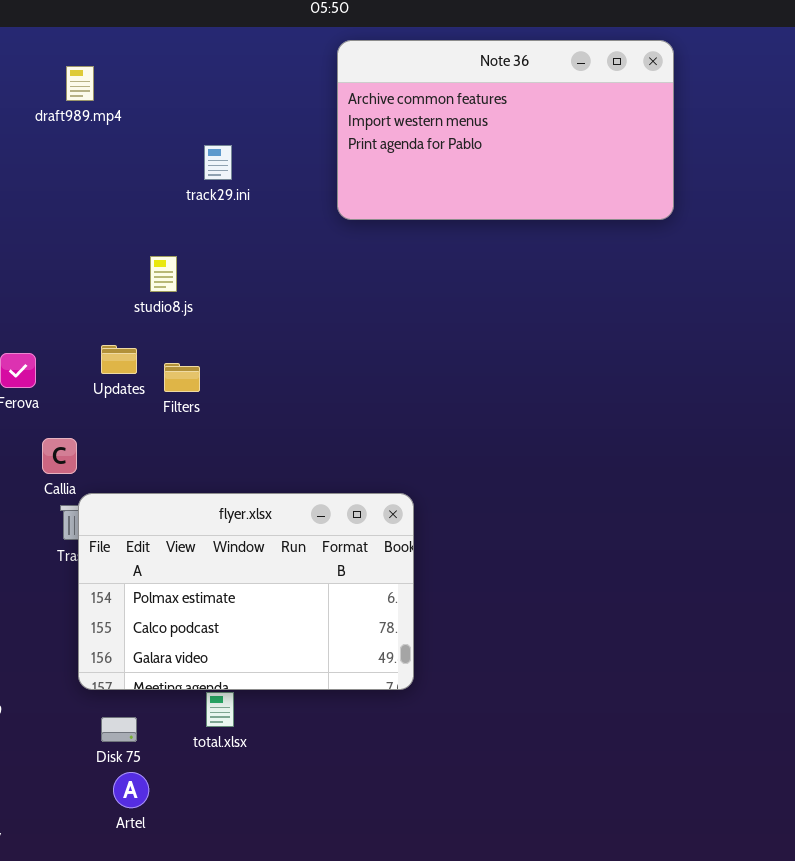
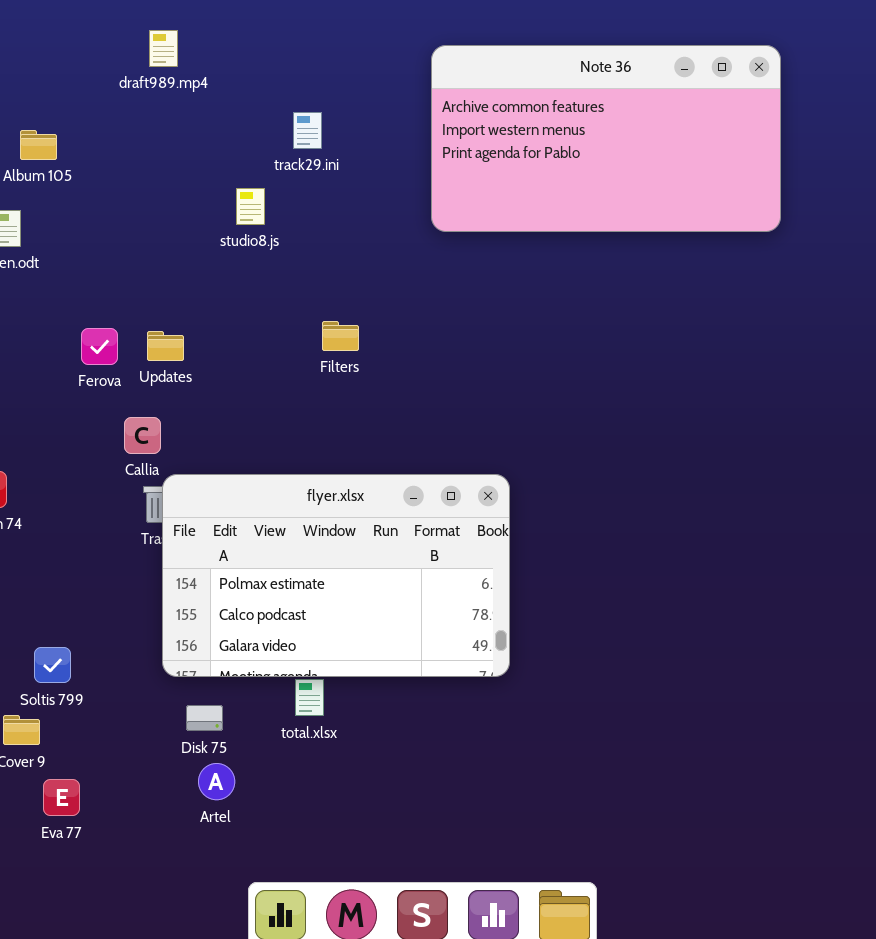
Note 36: [337,40,674,220] -> [431,45,781,232], moved
studio8.js: [150,256,177,292] -> [236,188,265,225], moved
Updates: [101,345,137,374] -> [147,331,184,361], moved
Filters: [164,363,200,392] -> [322,321,359,351], moved

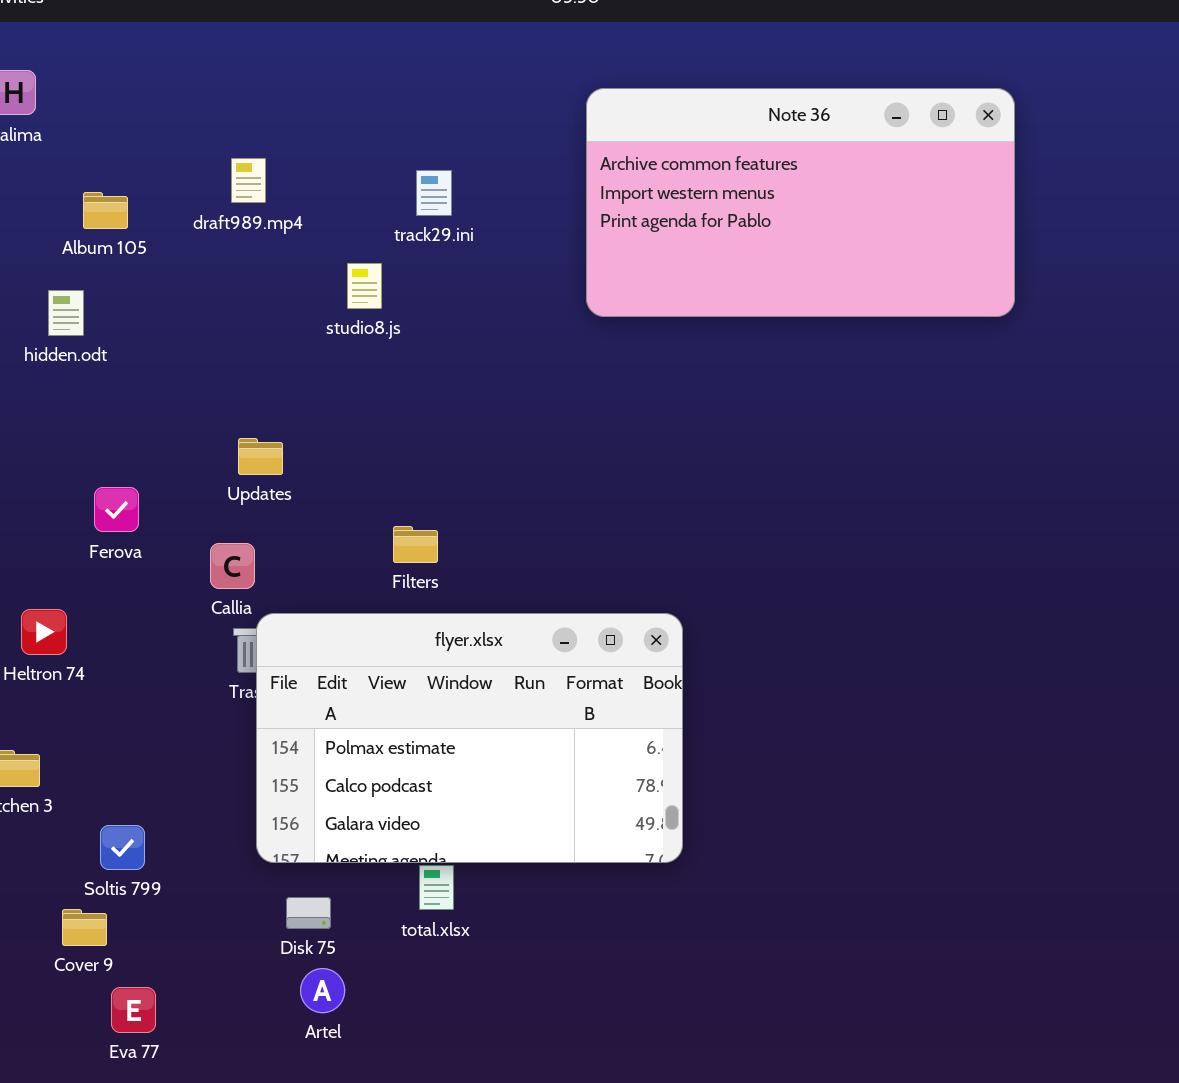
draft989.mp4: [149,30,178,67] -> [231,158,266,203], moved
Filters: [322,321,359,351] -> [393,526,438,563], moved
Ferova: [81,328,118,365] -> [94,487,139,532], moved

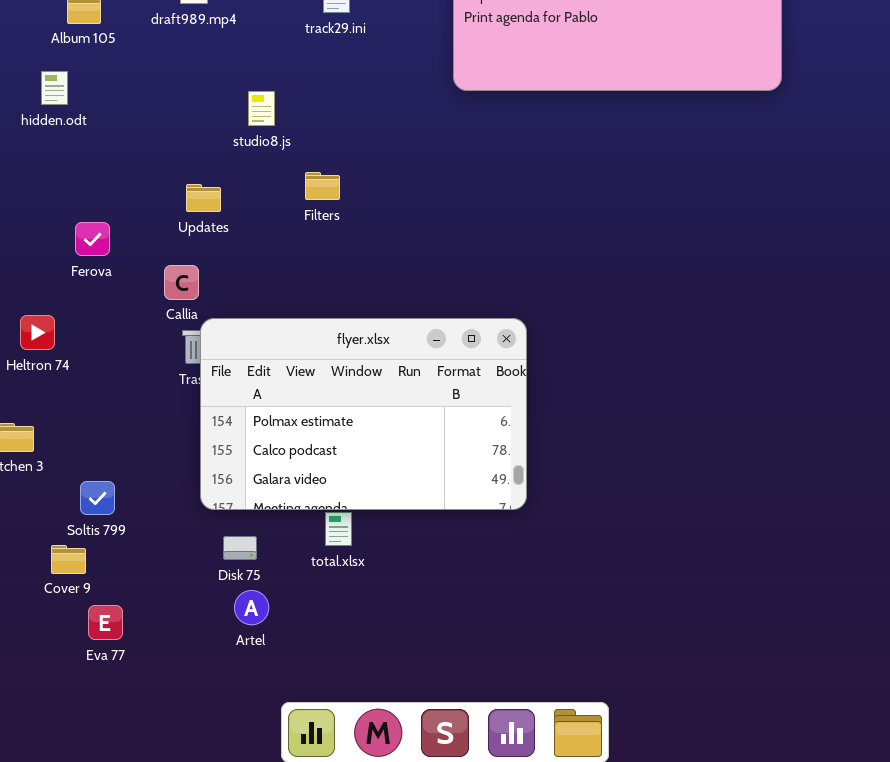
studio8.js: [347,263,382,309] -> [248,91,275,126], moved
Filters: [393,526,438,563] -> [305,172,340,200], moved

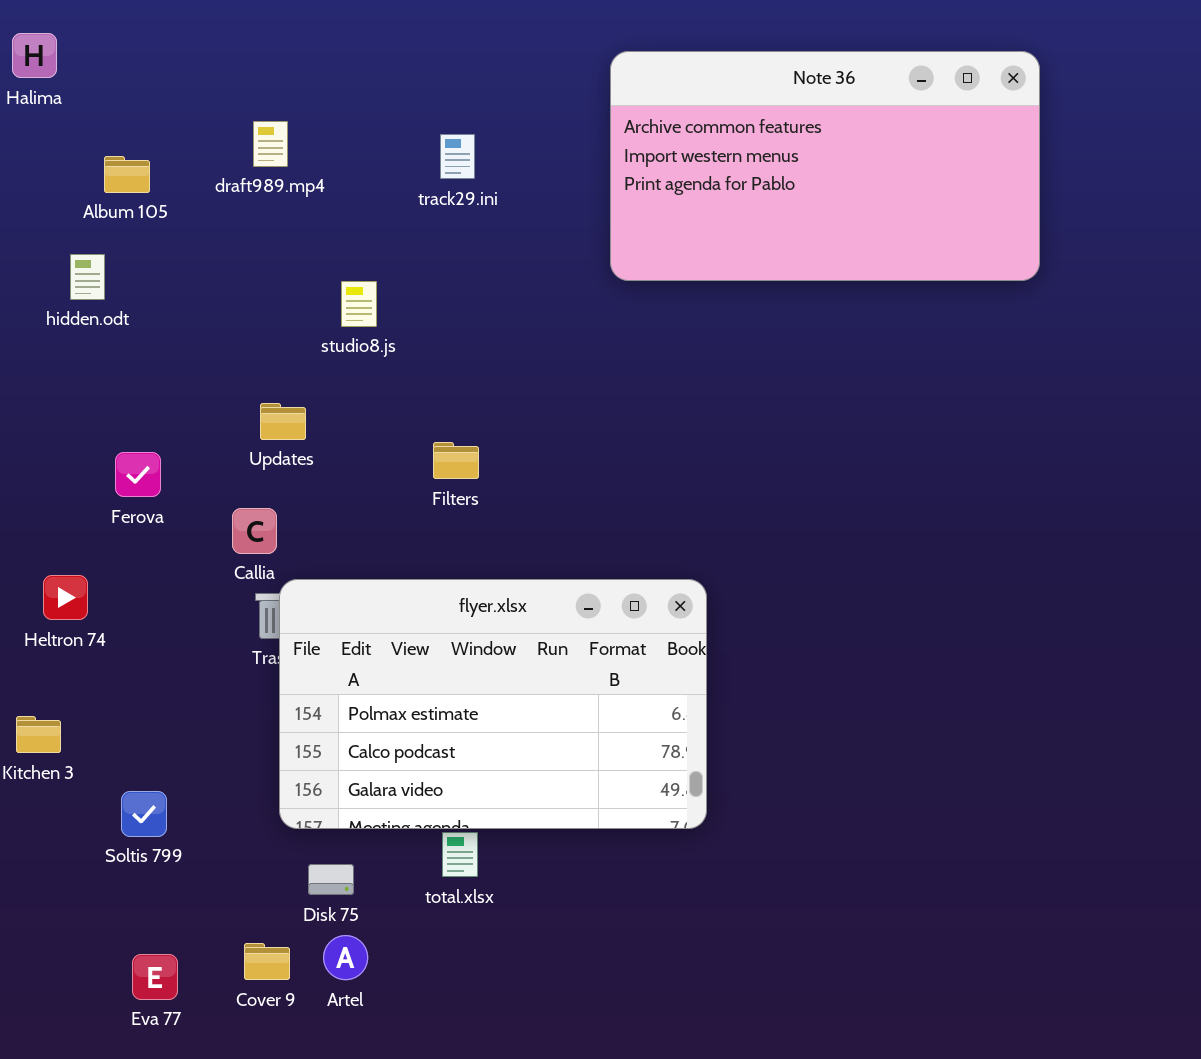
Filters: [305,172,340,200] -> [433,442,479,479], moved
Cover 9: [51,545,86,574] -> [244,943,290,980], moved

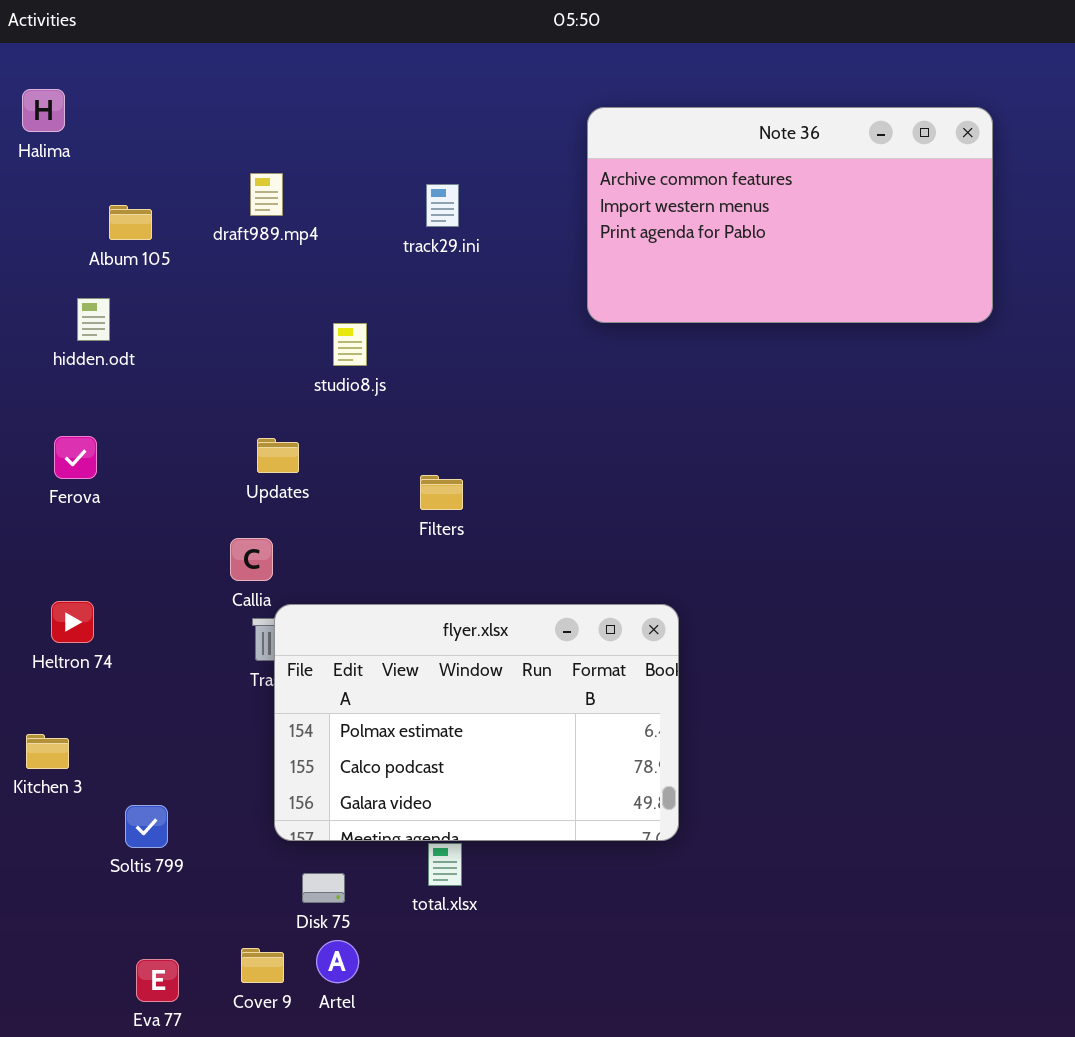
Ferova: [115,452,161,497] -> [54,436,97,479], moved

